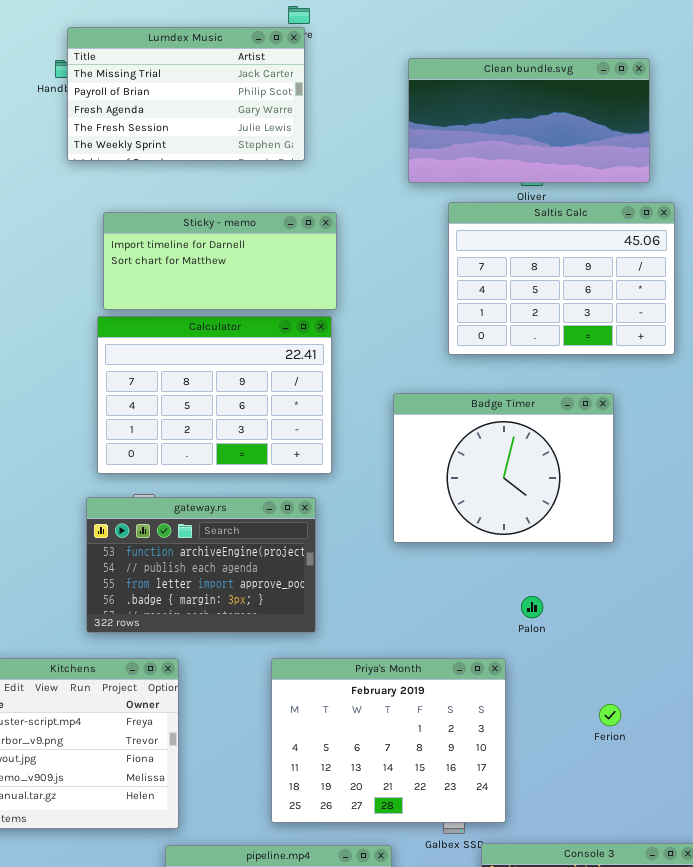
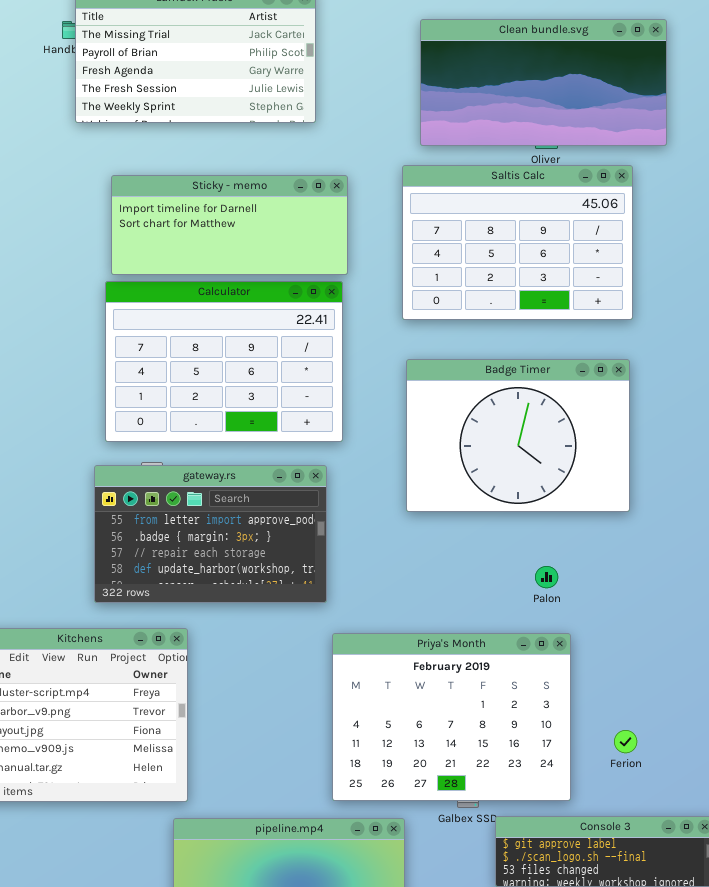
Saltis Calc: [448,202,675,355] -> [402,165,633,320], moved
gateway.rs: [86,497,316,633] -> [94,465,327,603], scrolled down 2 rows
Priya's Month: [271,658,506,823] -> [332,633,571,801], moved
Ferion: [599,704,621,726] -> [614,730,637,753], moved

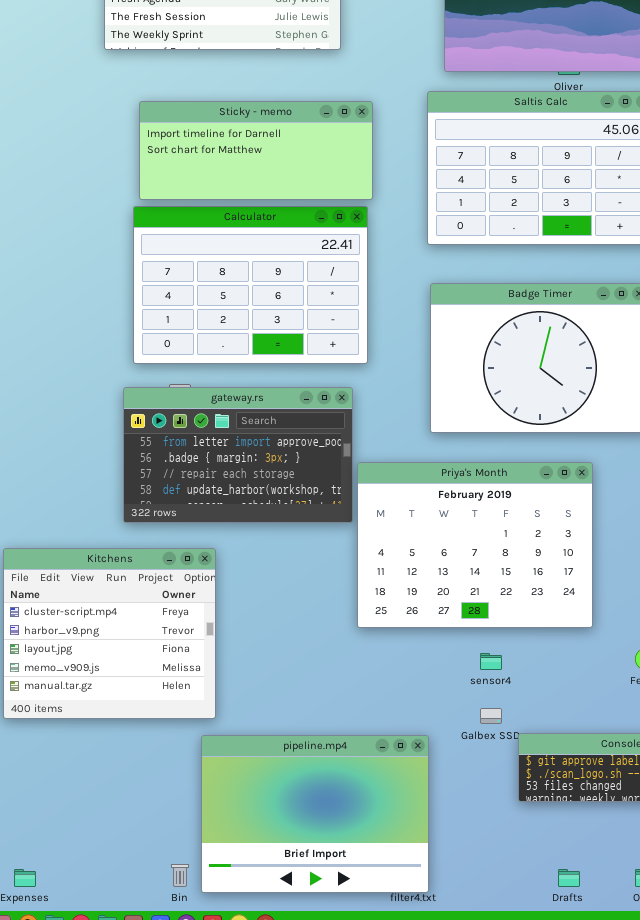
Priya's Month: [332,633,571,801] -> [357,462,593,628], moved

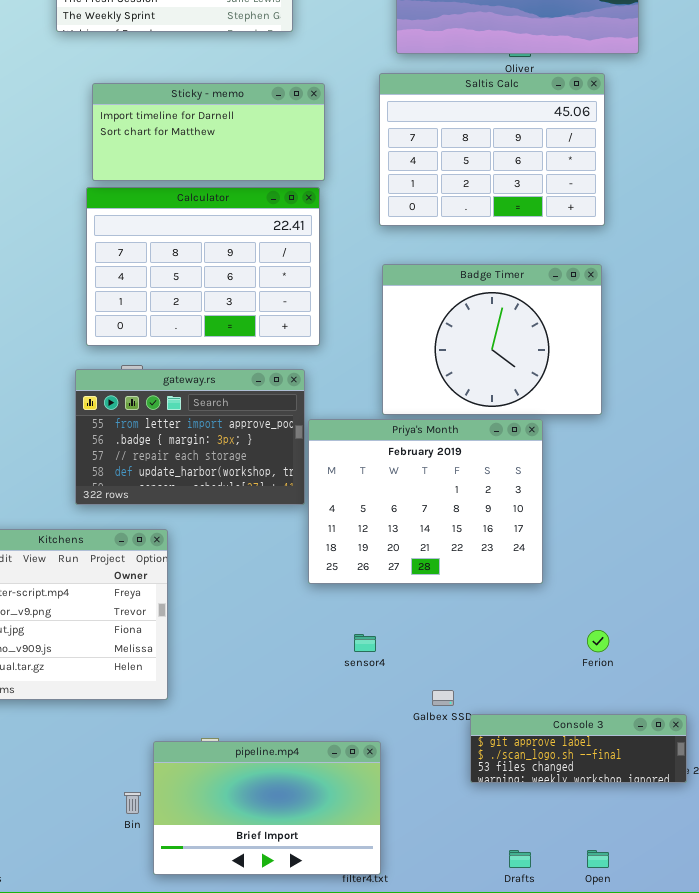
Priya's Month: [357,462,593,628] -> [308,419,543,584], moved
sensor4: [480,653,502,670] -> [354,634,376,652], moved
pipeline.mp4: [201,735,429,893] -> [153,741,381,875], resized
Bin: [171,864,189,887] -> [124,792,141,814], moved

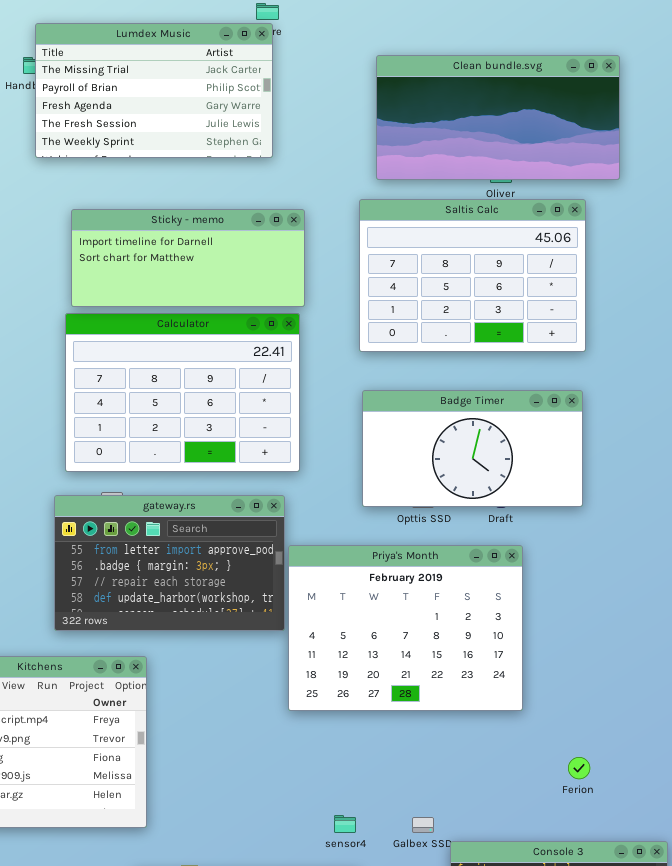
Badge Timer: [382,264,602,415] -> [362,390,583,507], resized
sensor4: [354,634,376,652] -> [334,815,356,833], moved

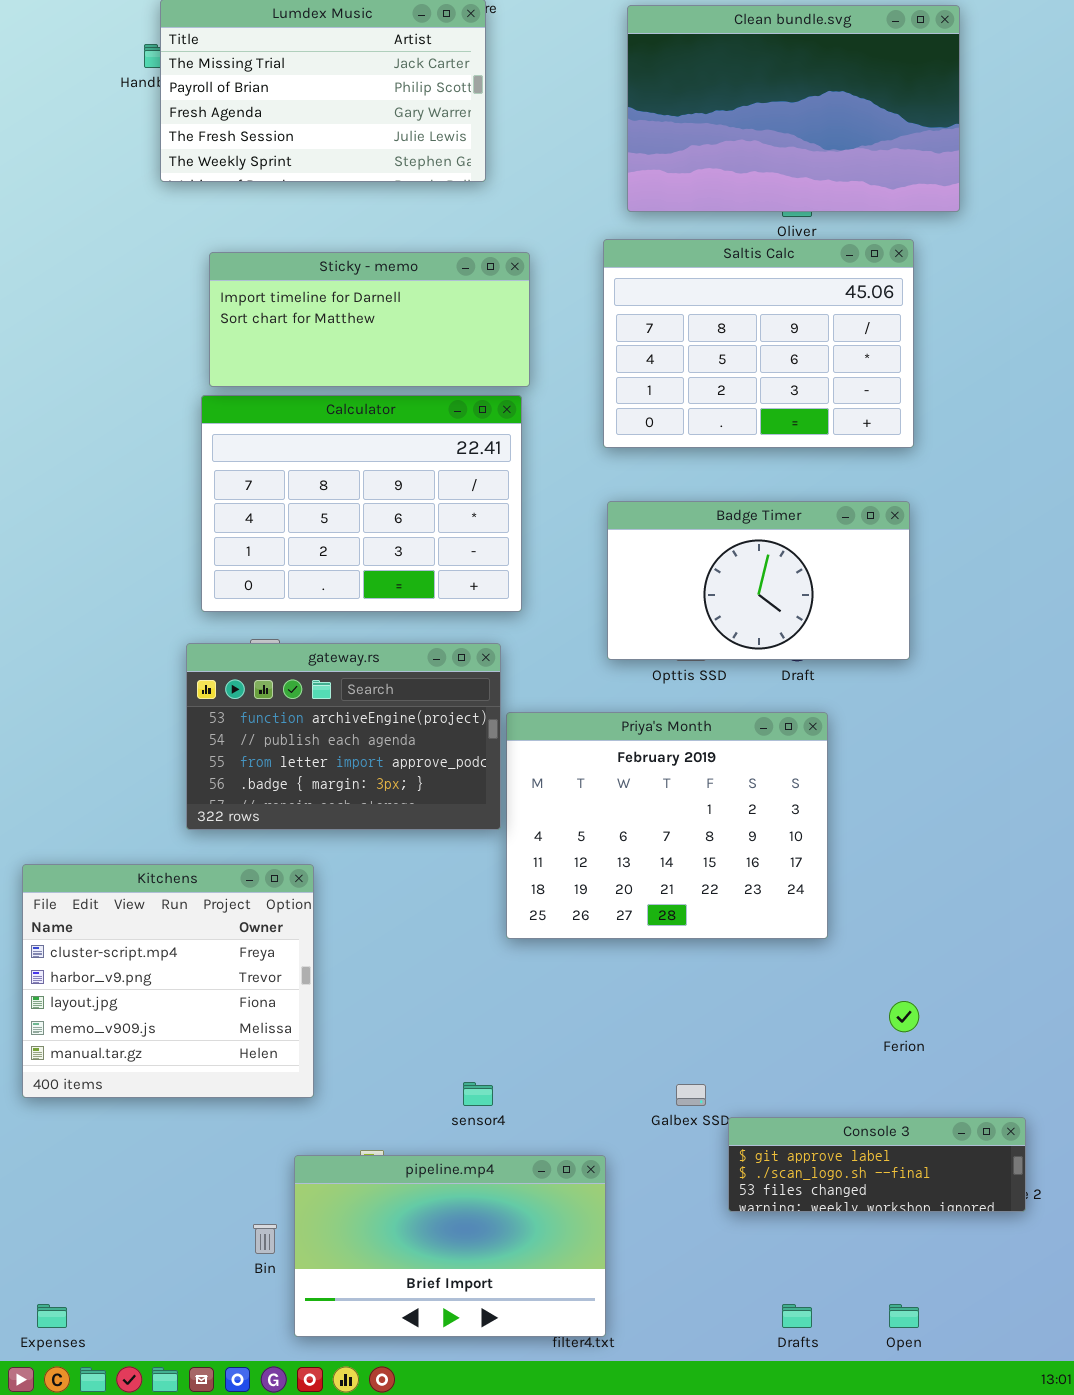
Clean bundle.svg: [376,55,620,180] -> [627,5,960,212], resized
gateway.rs: [54,495,285,631] -> [186,643,501,830], scrolled up 2 rows
sensor4: [334,815,356,833] -> [463,1082,493,1106], moved

